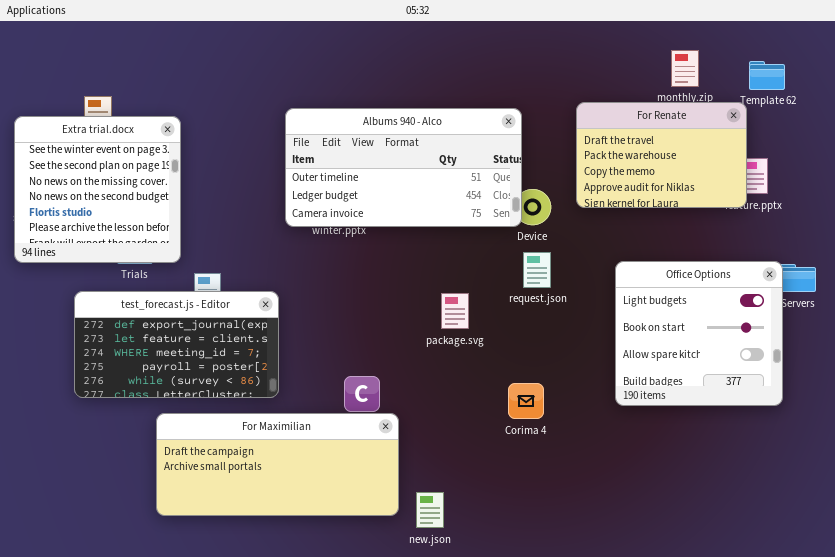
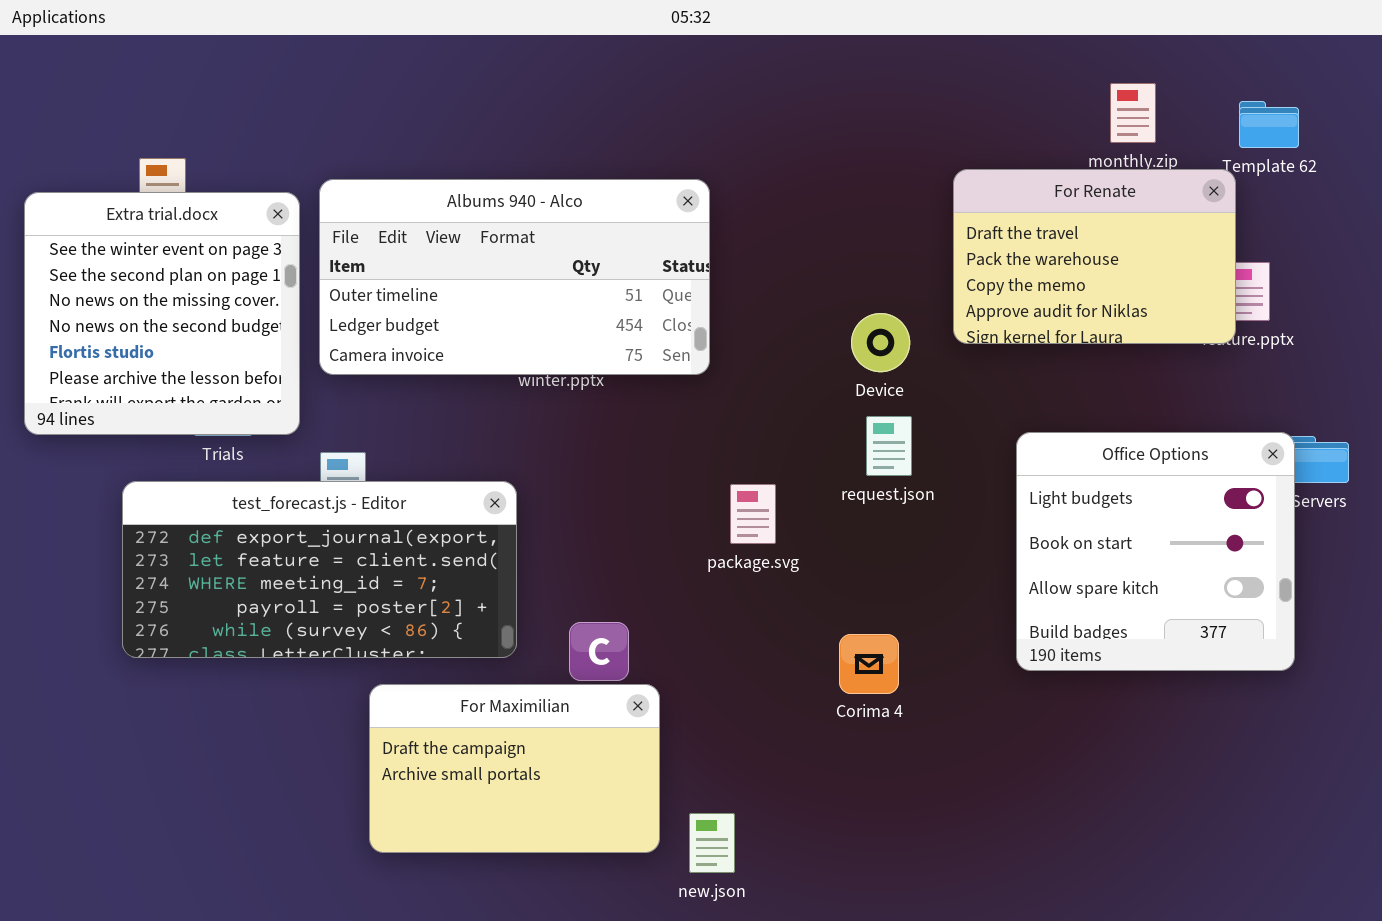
Albums 940 - Alco: [285,108,522,227] -> [319,179,710,375], moved
test_forecast.js - Editor: [74,291,279,398] -> [122,481,517,658], resized
For Maximilian: [156,413,399,516] -> [369,684,660,853], resized

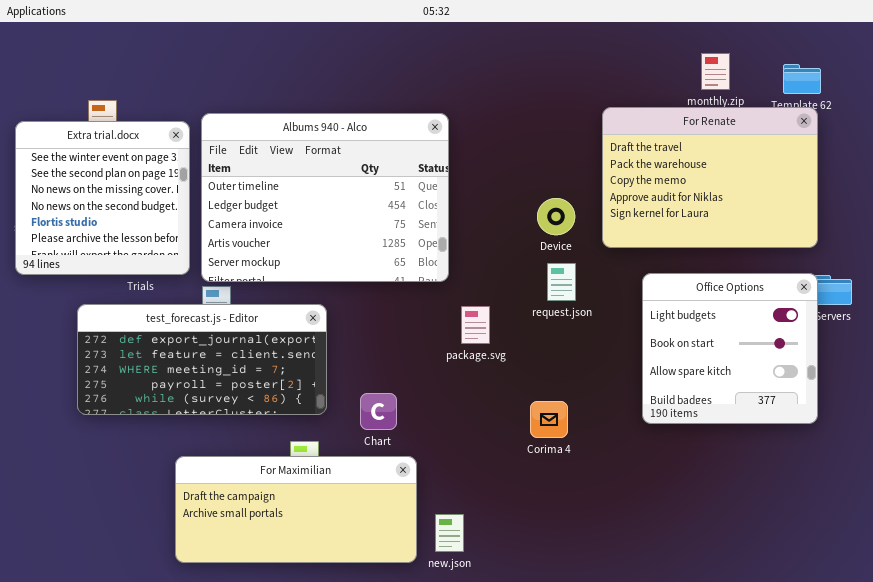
For Renate: [953,169,1236,344] -> [602,107,818,248], resized
Albums 940 - Alco: [319,179,710,375] -> [201,113,449,282], resized
For Maximilian: [369,684,660,853] -> [175,456,417,563], moved, resized

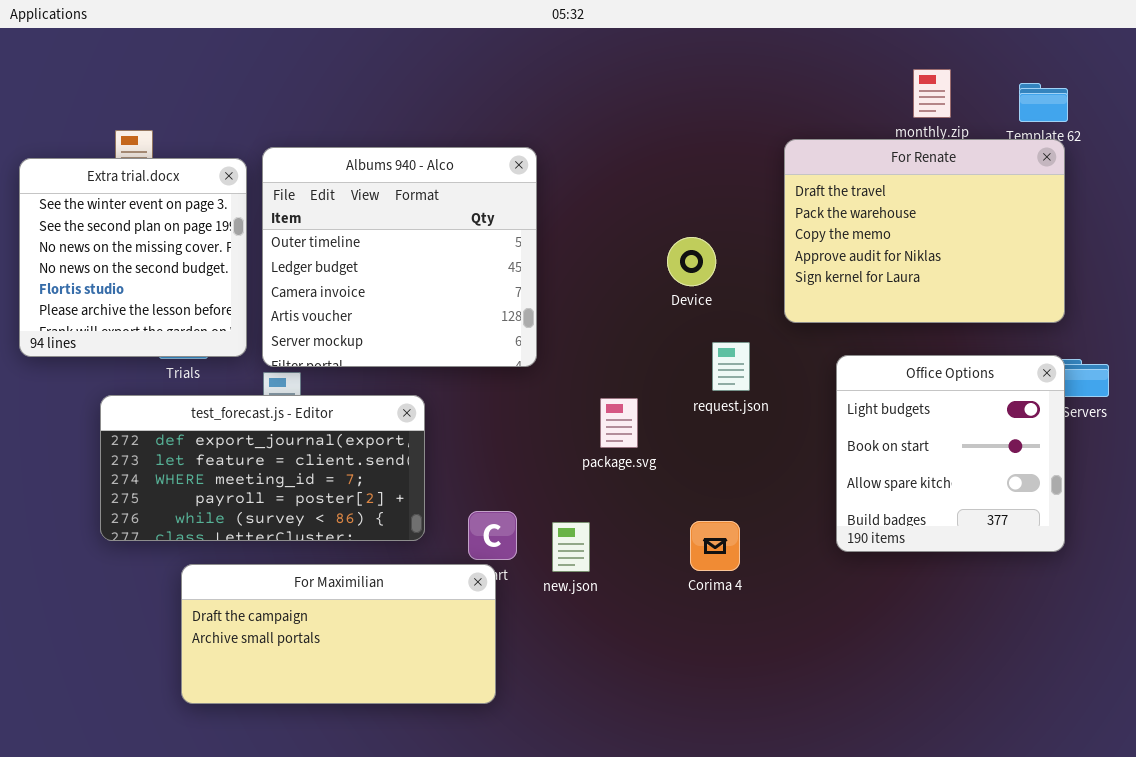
Albums 940 - Alco: [201,113,449,282] -> [262,147,537,367], resized
Device: [537,198,575,235] -> [667,237,716,286], moved
For Maximilian: [175,456,417,563] -> [181,564,496,704], moved
new.json: [435,514,464,552] -> [552,522,590,572], moved

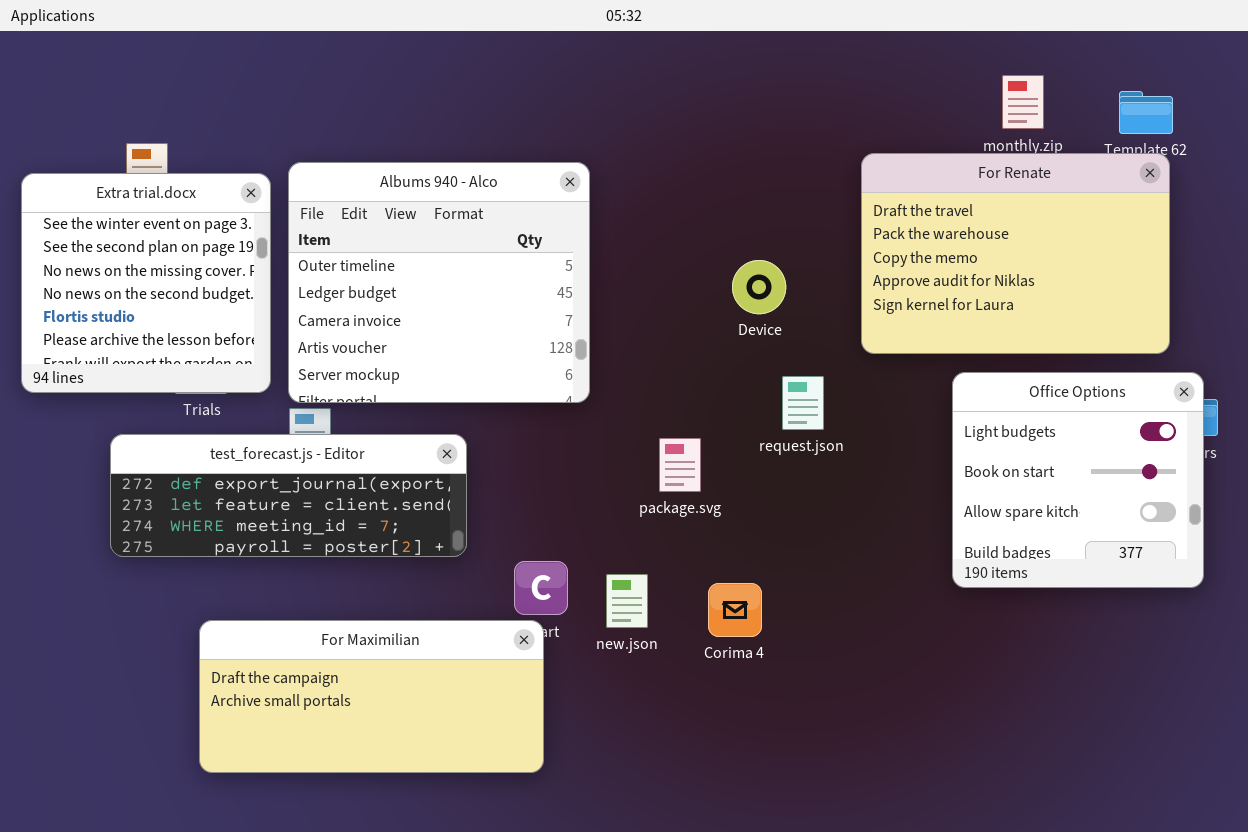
Office Options: [836,355,1065,552] -> [952,372,1204,588], moved
test_forecast.js - Editor: [100,395,425,541] -> [110,434,467,557], resized
Corima 4: [690,521,740,571] -> [708,583,762,637], moved

